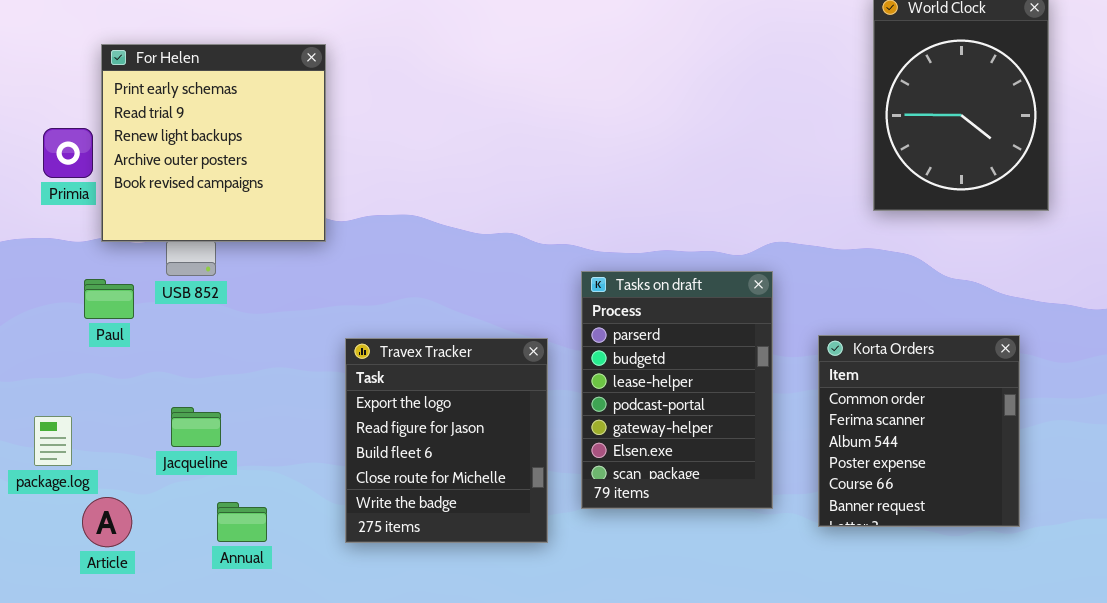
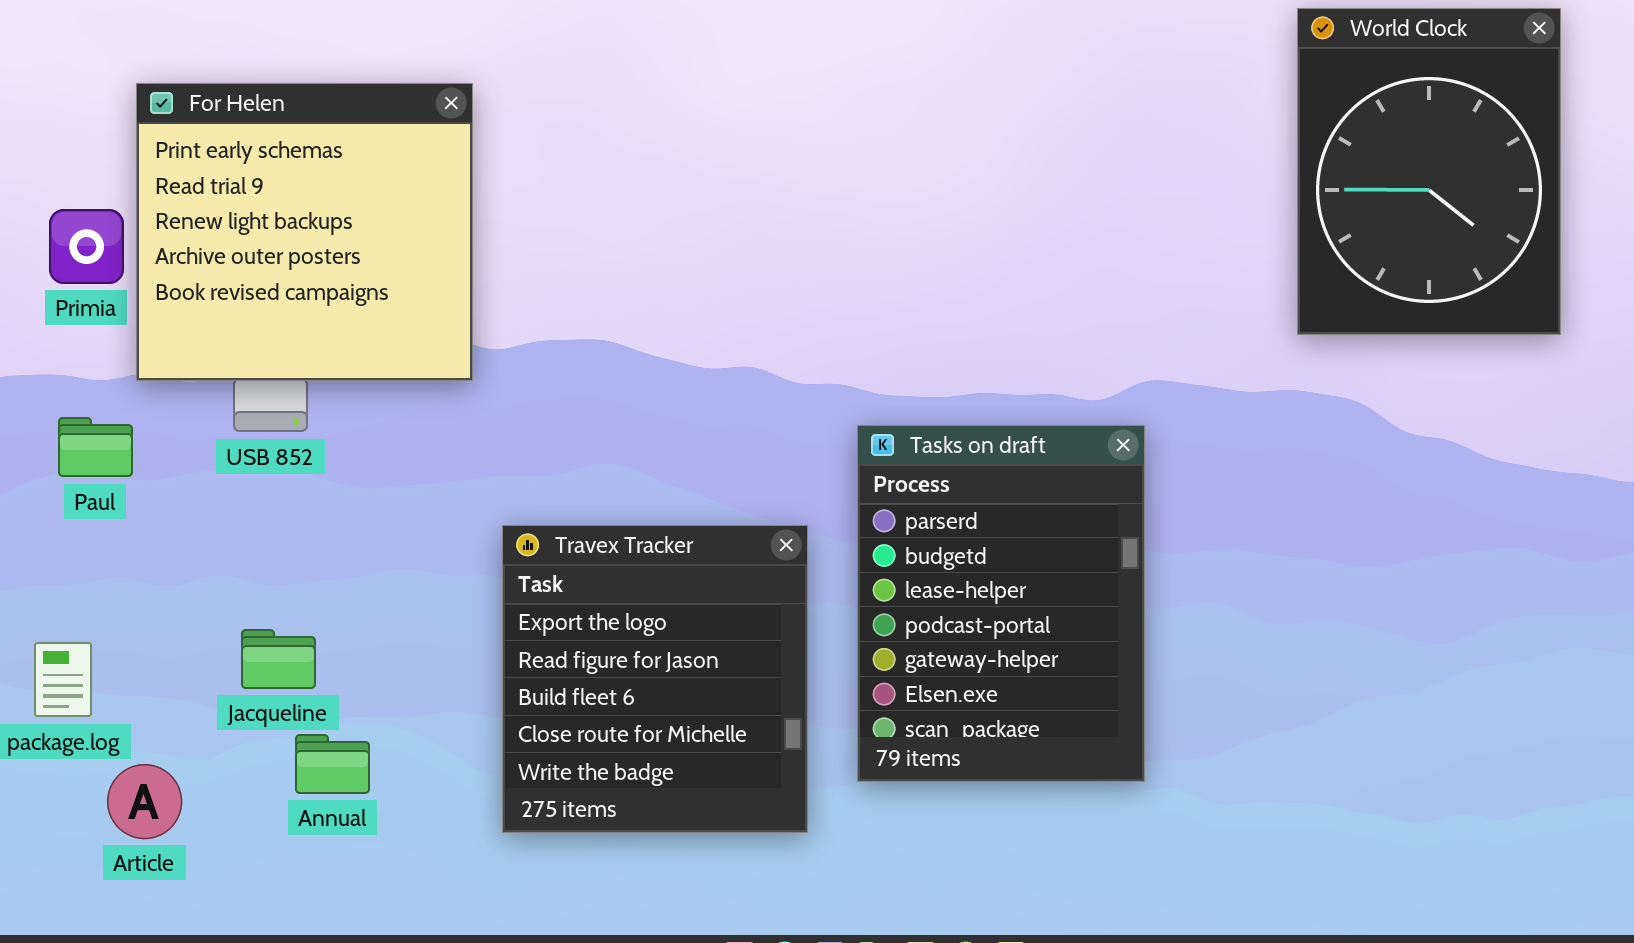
Paul: [84,279,134,319] -> [58,417,133,477], moved
Korta Orders: [818,335,1020,527] -> none, closed
Annual: [217,502,267,542] -> [295,734,370,794], moved

